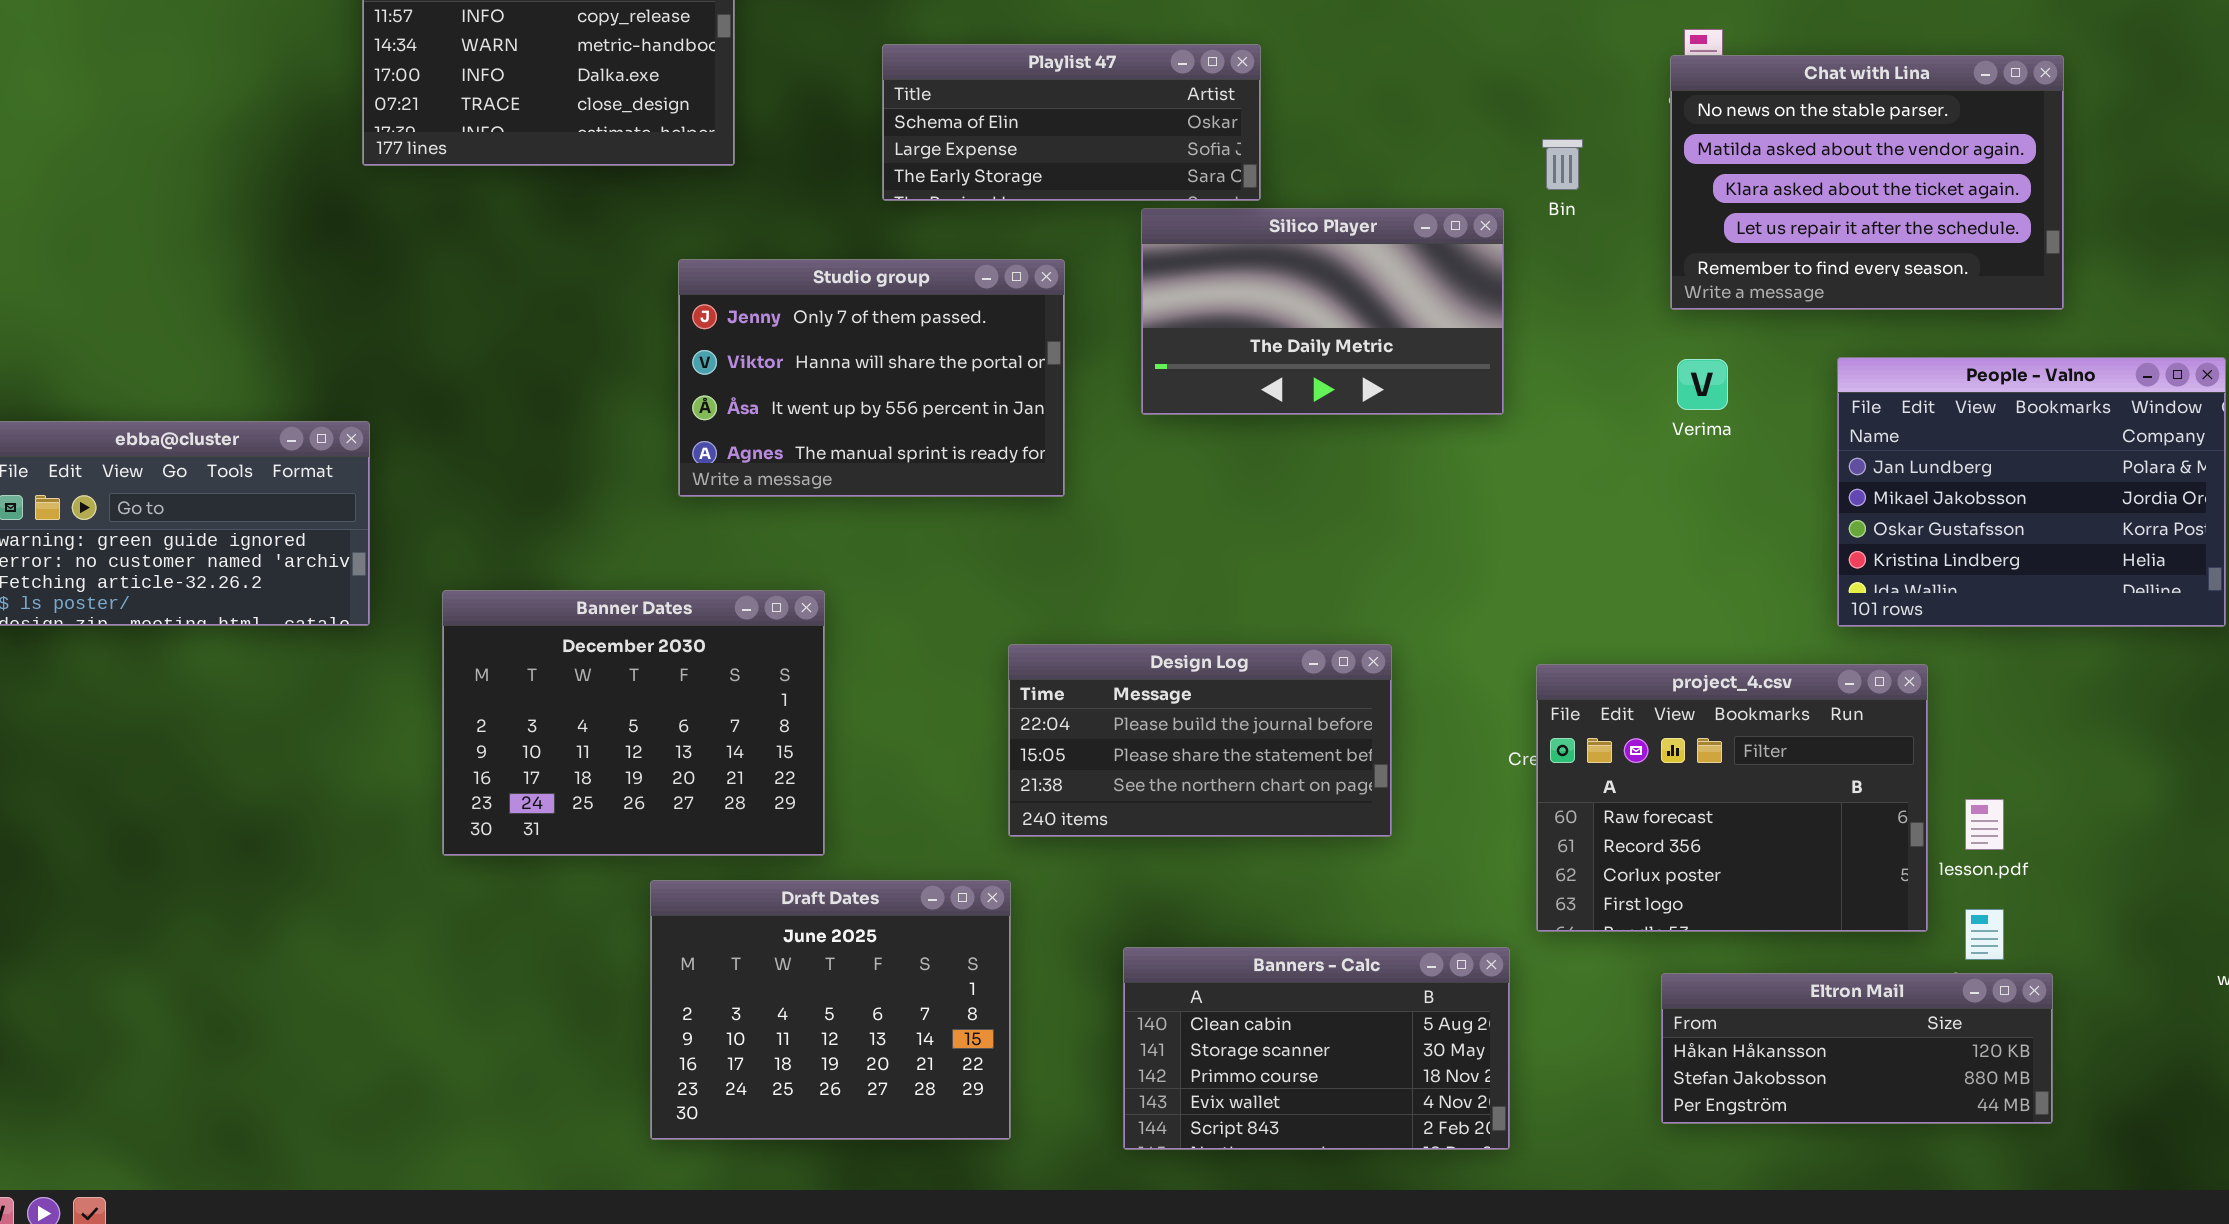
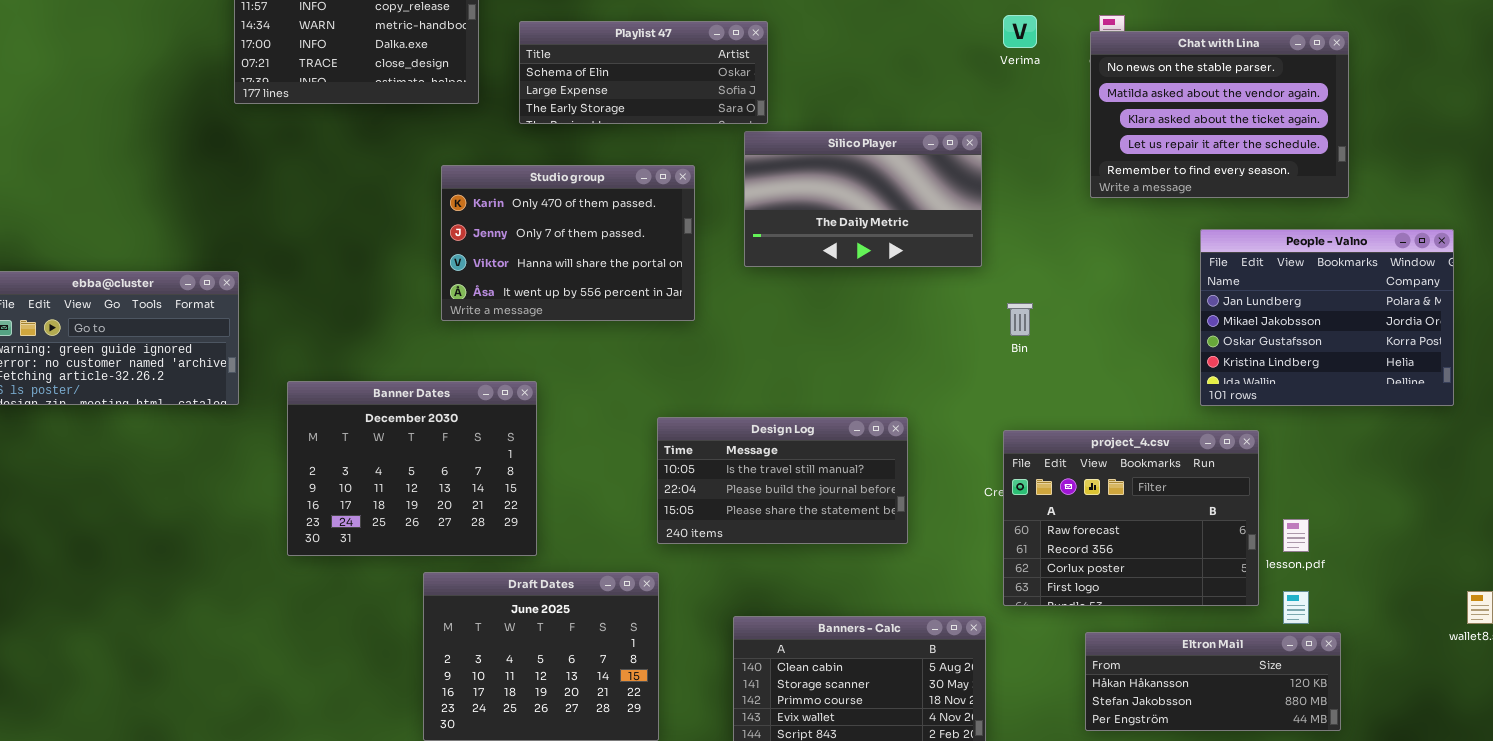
Playlist 47: [882,44,1261,201] -> [519,21,768,124], moved
Bin: [1542,139,1583,190] -> [1007,303,1033,336], moved
Studio group: [678,259,1065,497] -> [441,165,695,321], scrolled up 1 row
Verima: [1677,359,1728,410] -> [1003,15,1037,48], moved
Design Log: [1008,644,1392,837] -> [657,417,908,544], scrolled up 1 row

